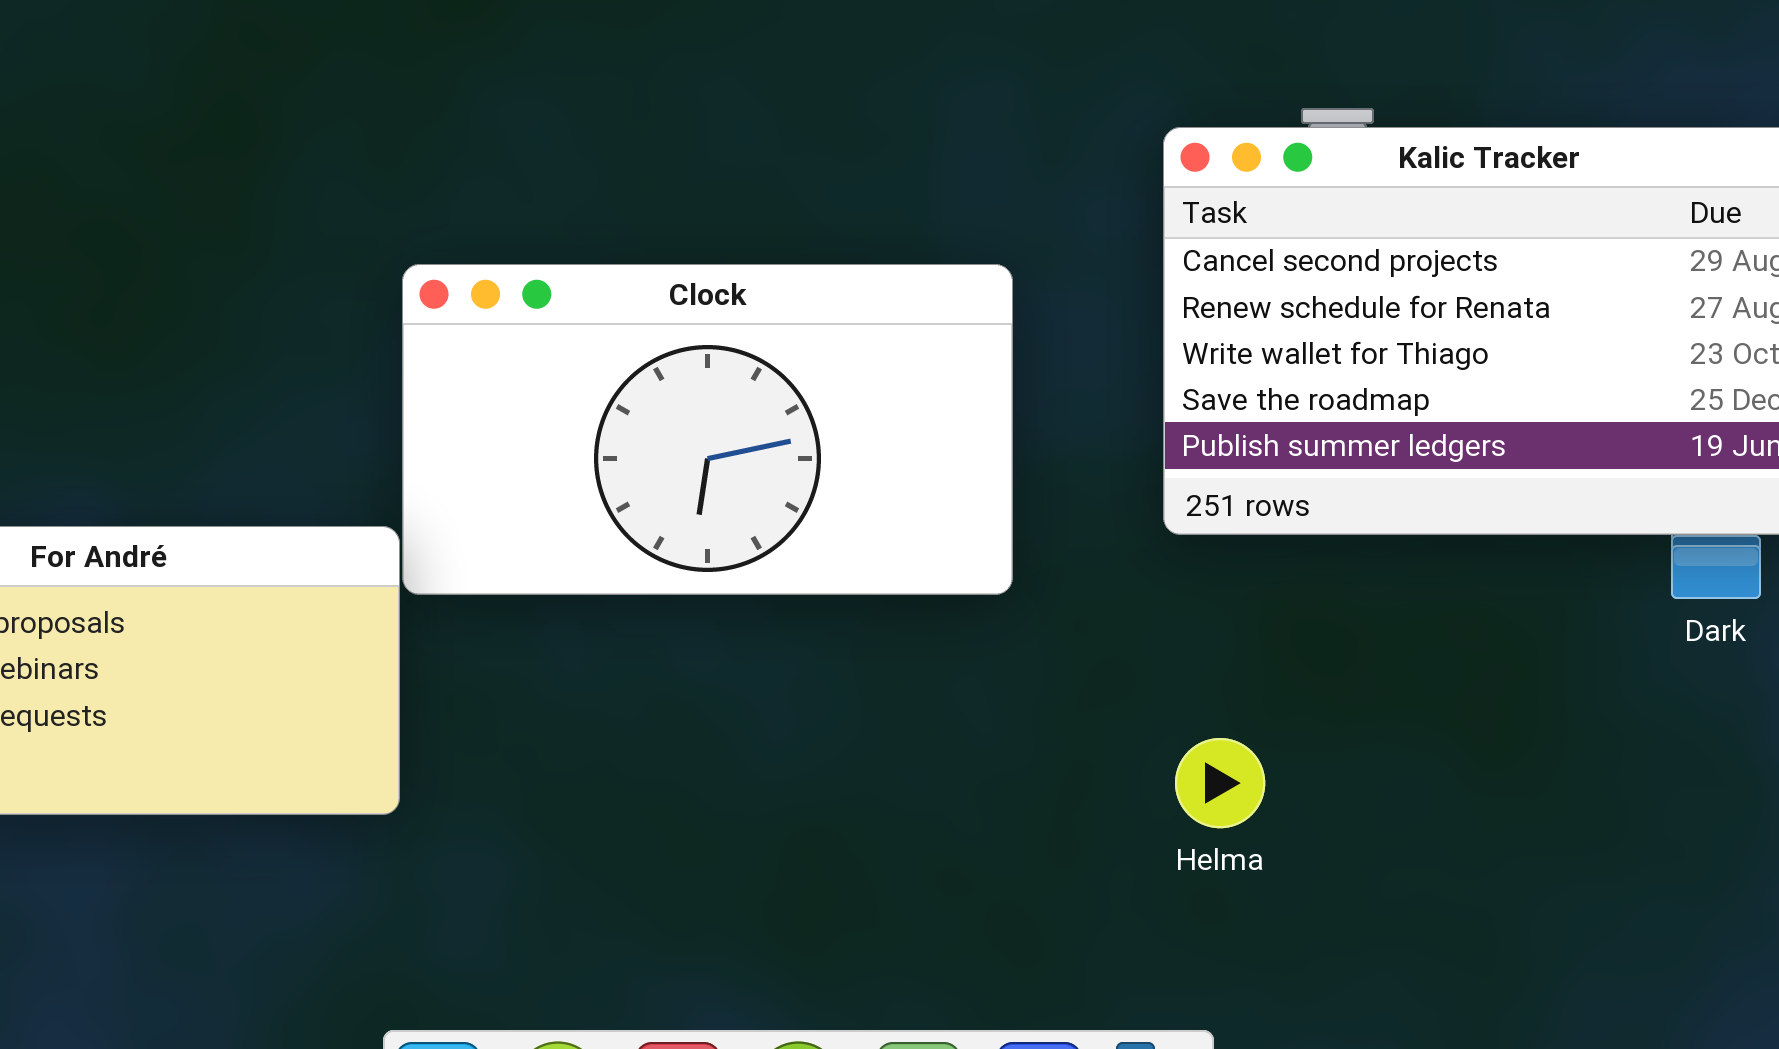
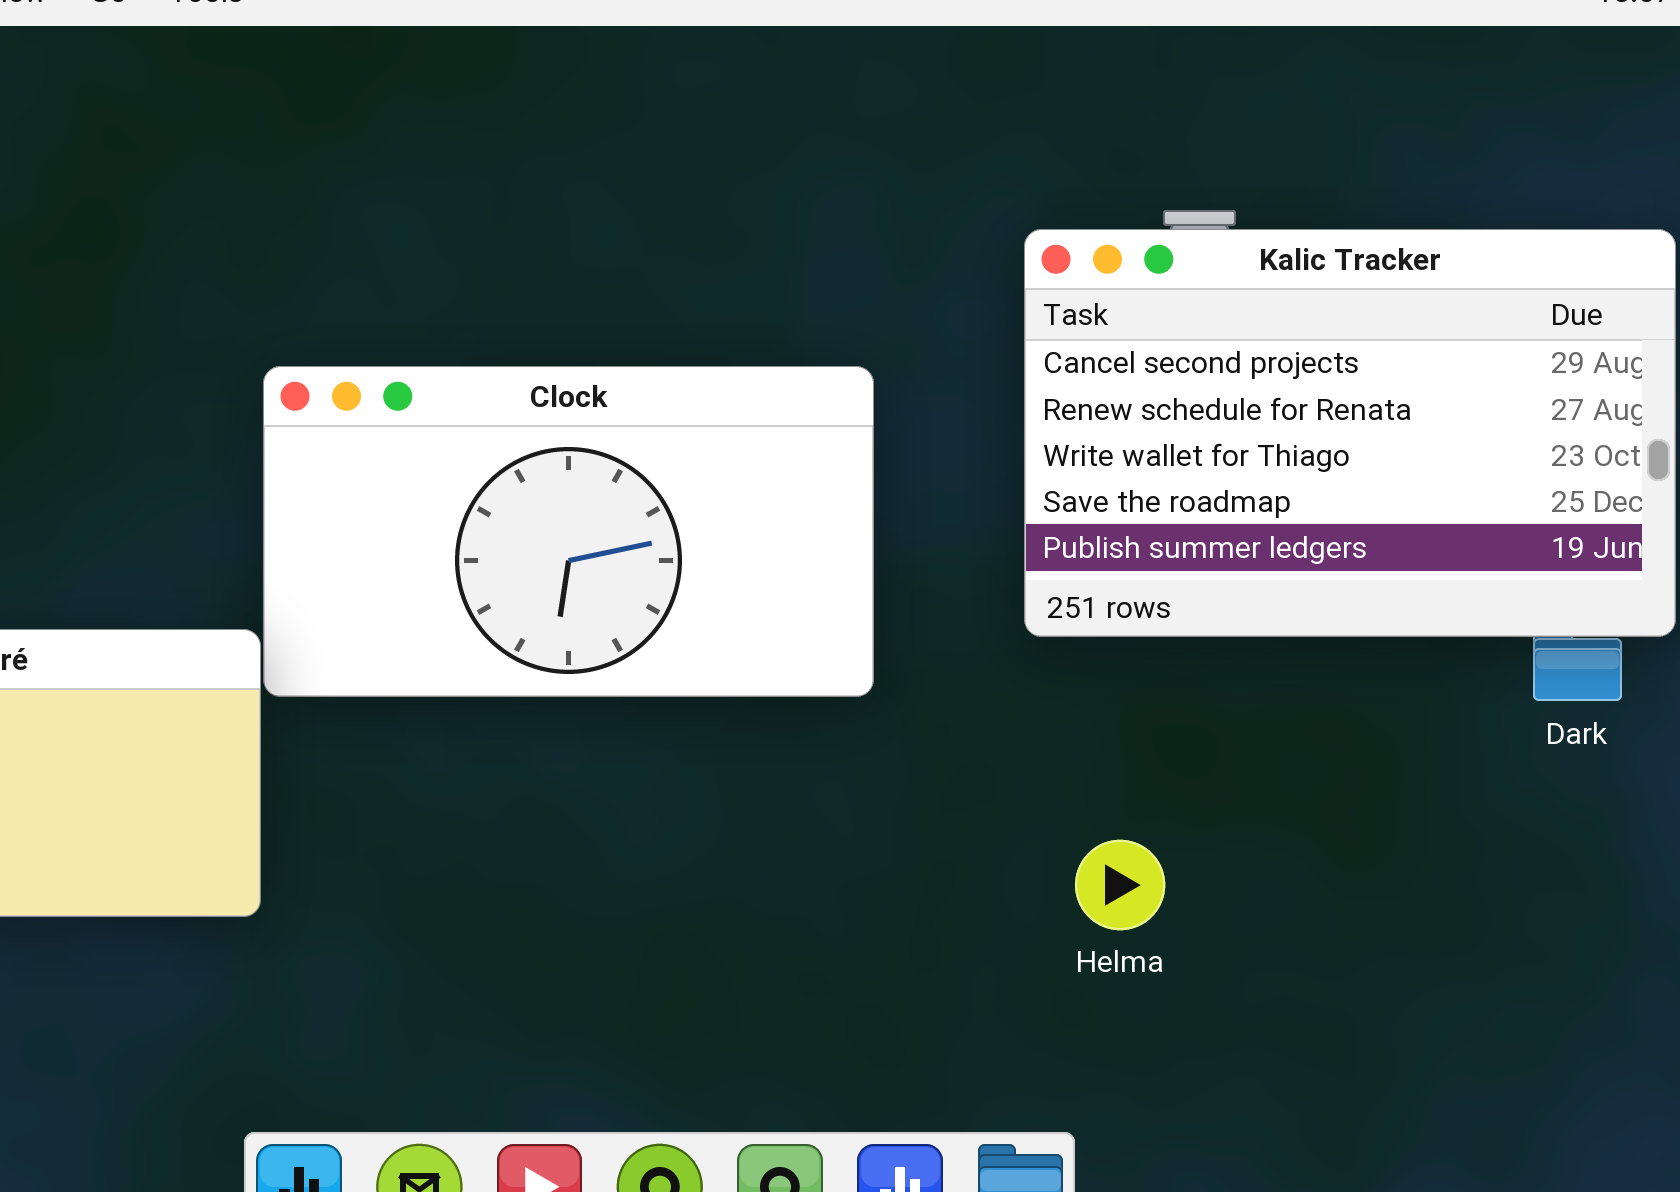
Helma: [1175,738,1265,828] -> [1075,840,1165,930], moved

